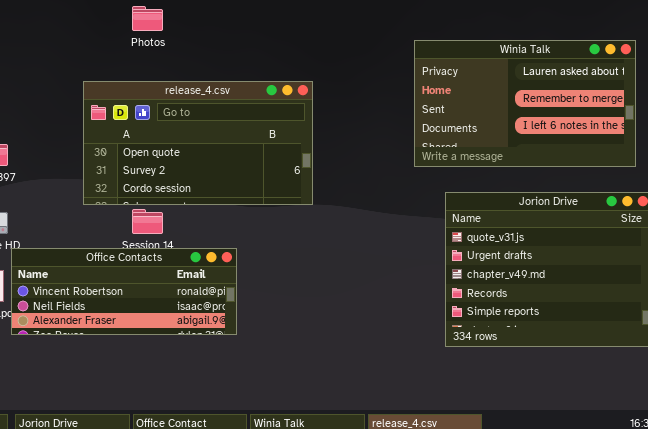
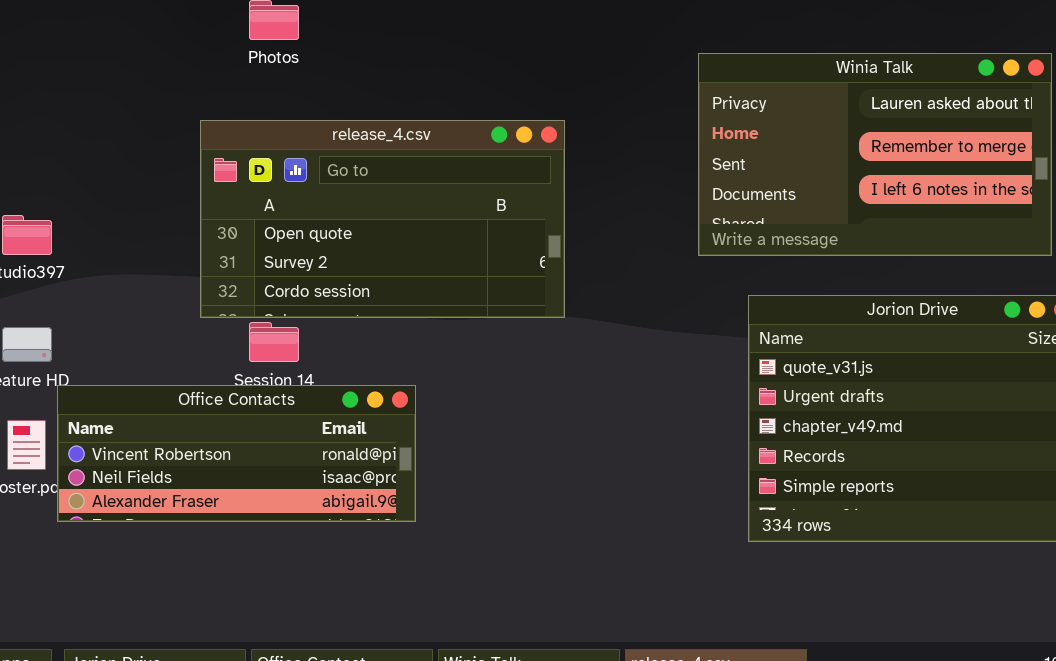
release_4.csv: [83,81,313,205] -> [200,120,565,318], moved

